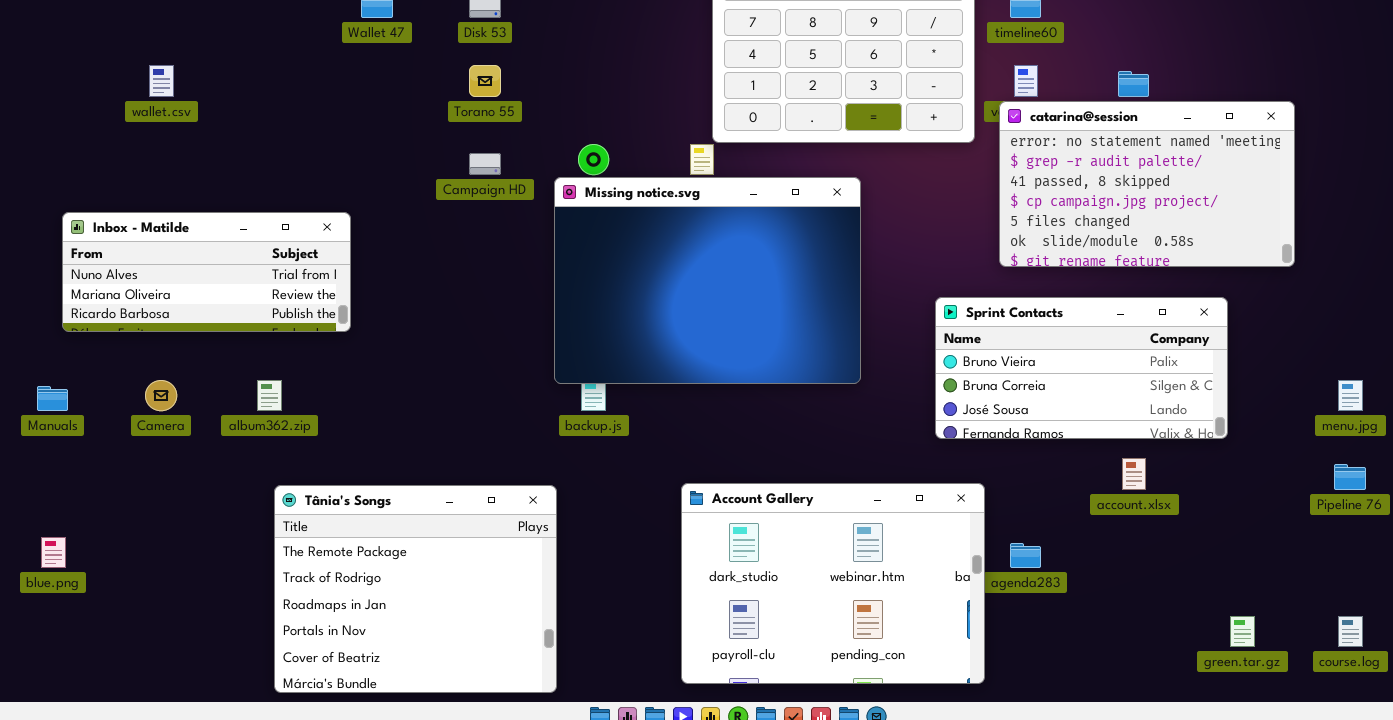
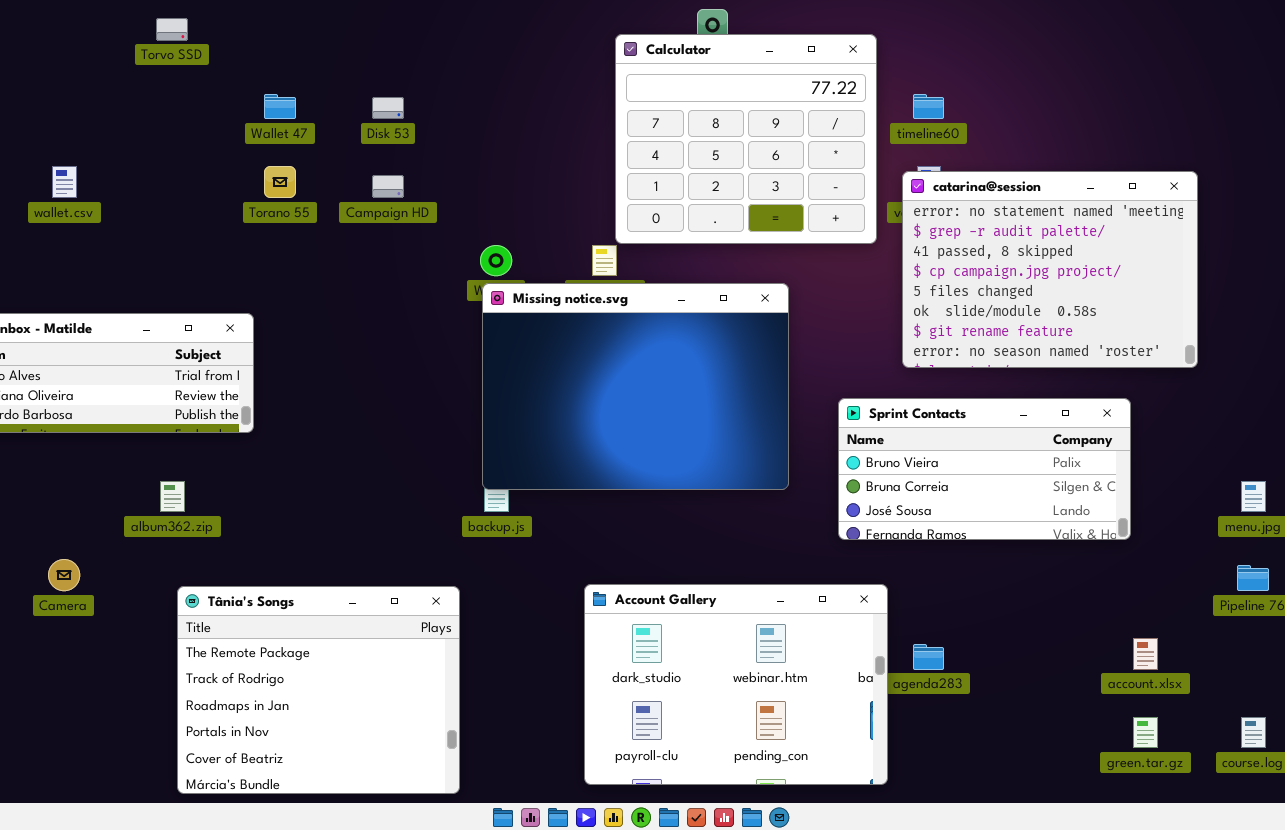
Torano 55: [469,65,501,97] -> [264,166,296,198], moved
catarina@session: [999,101,1295,267] -> [902,171,1198,368], resized
Campaign HD: [469,153,501,175] -> [372,175,404,198], moved
Missing notice.svg: [554,177,861,384] -> [482,283,789,490], moved
Camera: [145,380,177,411] -> [48,559,80,591], moved
account.xlsx: [1122,458,1146,490] -> [1133,638,1158,670], moved

